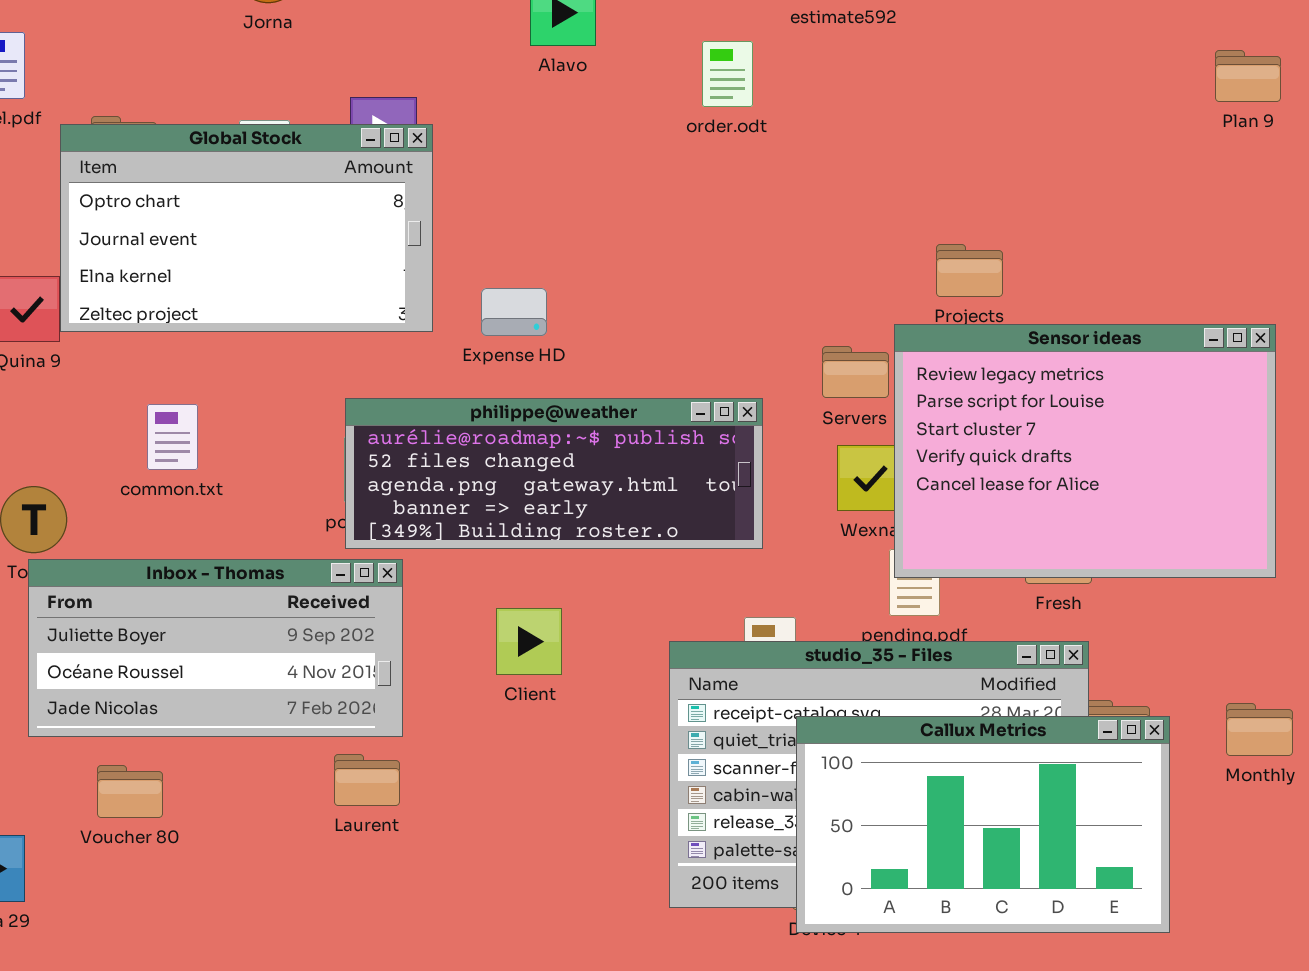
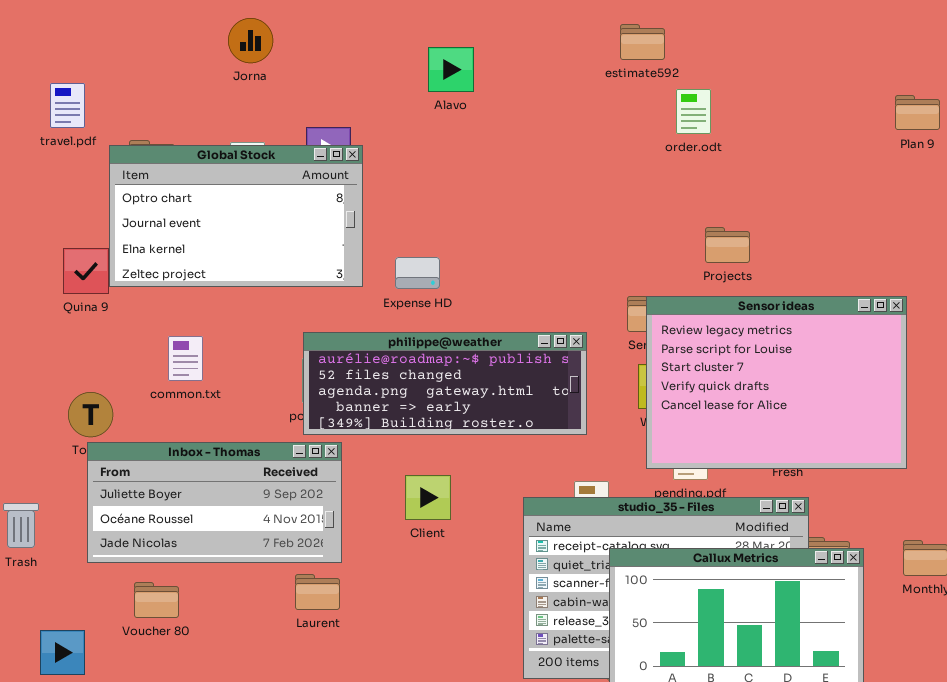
order.odt: [702,41,753,107] -> [676,89,711,134], moved
Sensor ideas: [894,324,1276,578] -> [646,296,907,469], moved

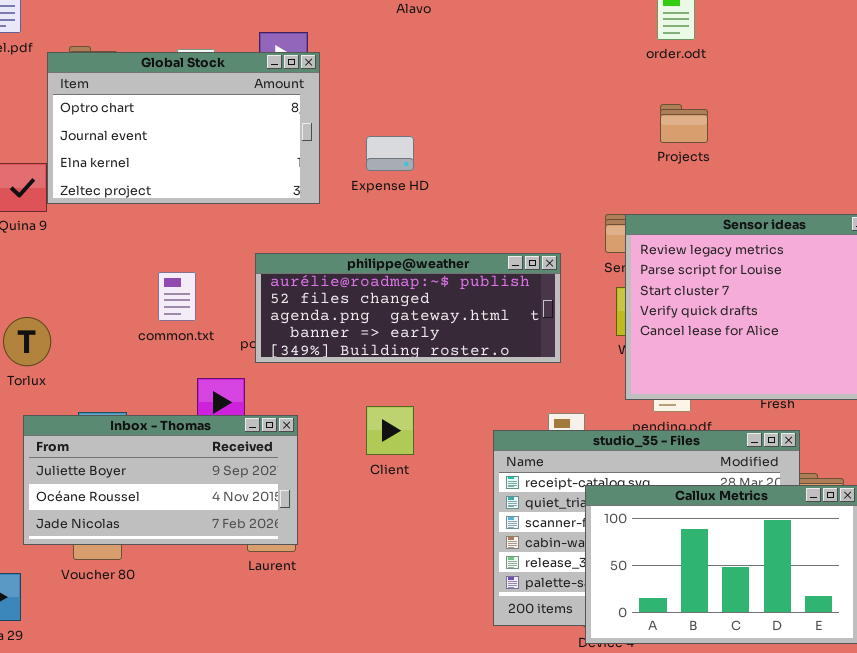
Projects: [705,227,750,263] -> [660,104,708,143], moved
Expense HD: [395,257,440,289] -> [366,136,414,171], moved
common.txt: [168,336,203,381] -> [158,272,196,321], moved
Inbox - Thomas: [87,442,342,563] -> [23,415,298,545], moved

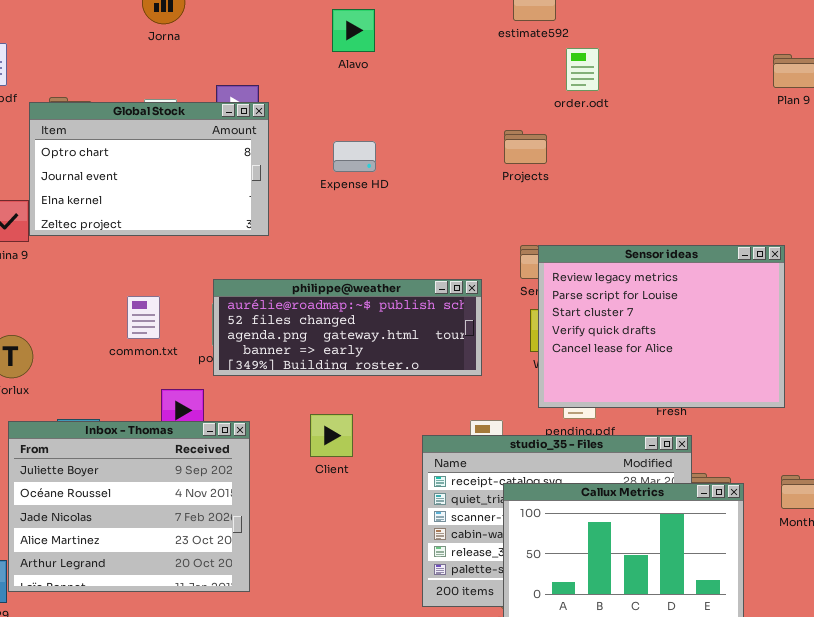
Projects: [660,104,708,143] -> [504,130,547,164], moved
Expense HD: [366,136,414,171] -> [333,141,376,172], moved
Inbox - Thomas: [23,415,298,545] -> [8,421,250,592], resized

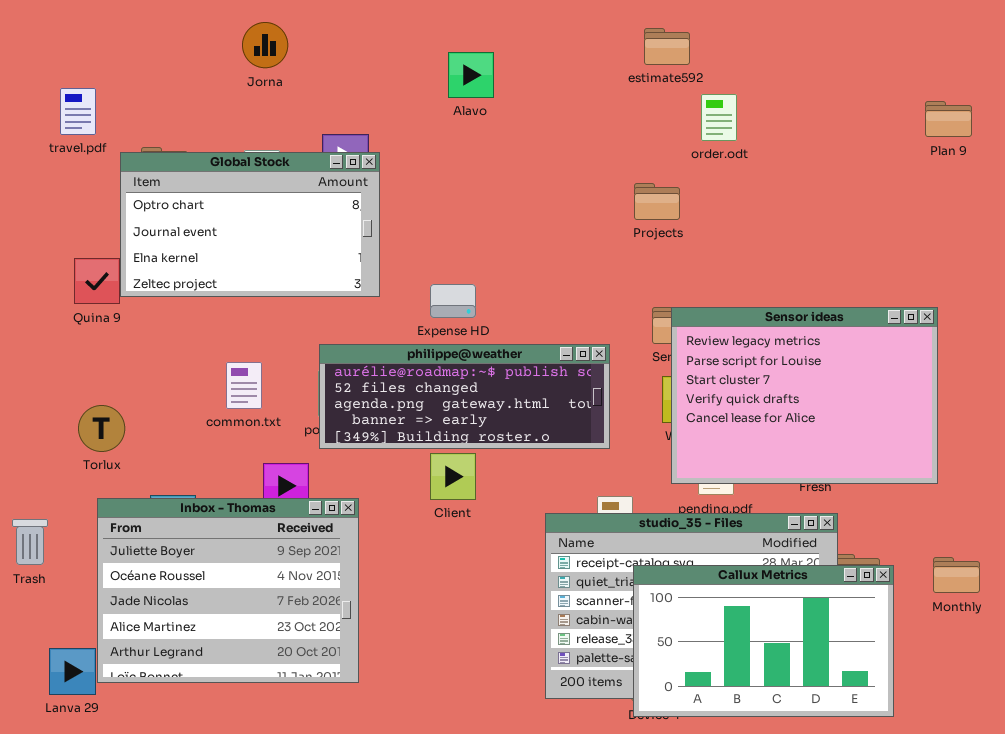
Expense HD: [333,141,376,172] -> [430,284,476,318], moved
Client: [310,414,353,457] -> [430,453,476,500], moved

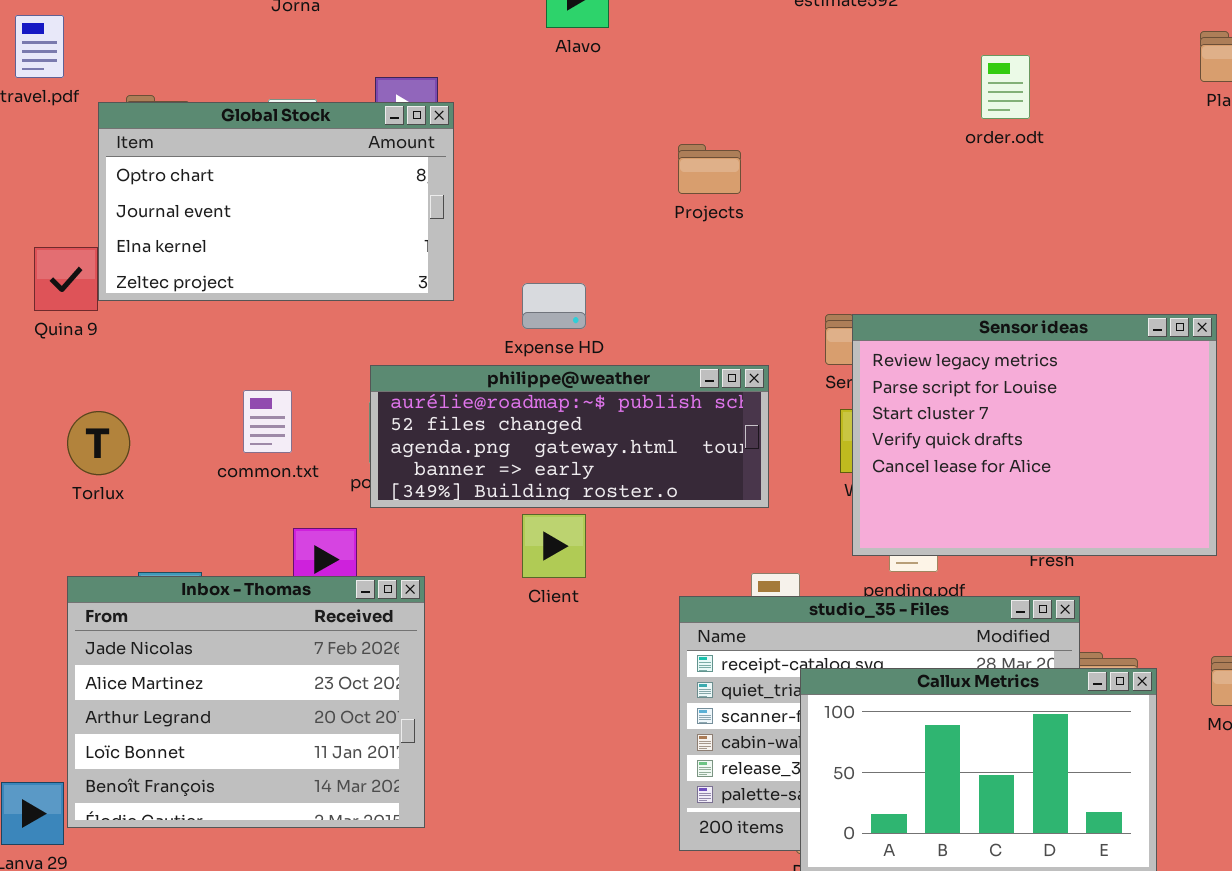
order.odt: [701,94,737,141] -> [981,55,1030,119], moved
Projects: [634,183,680,220] -> [678,144,741,194], moved
Torlux: [78,405,125,452] -> [67,411,130,475], moved
Inbox - Thomas: [97,498,359,683] -> [67,576,425,828], scrolled down 2 rows

